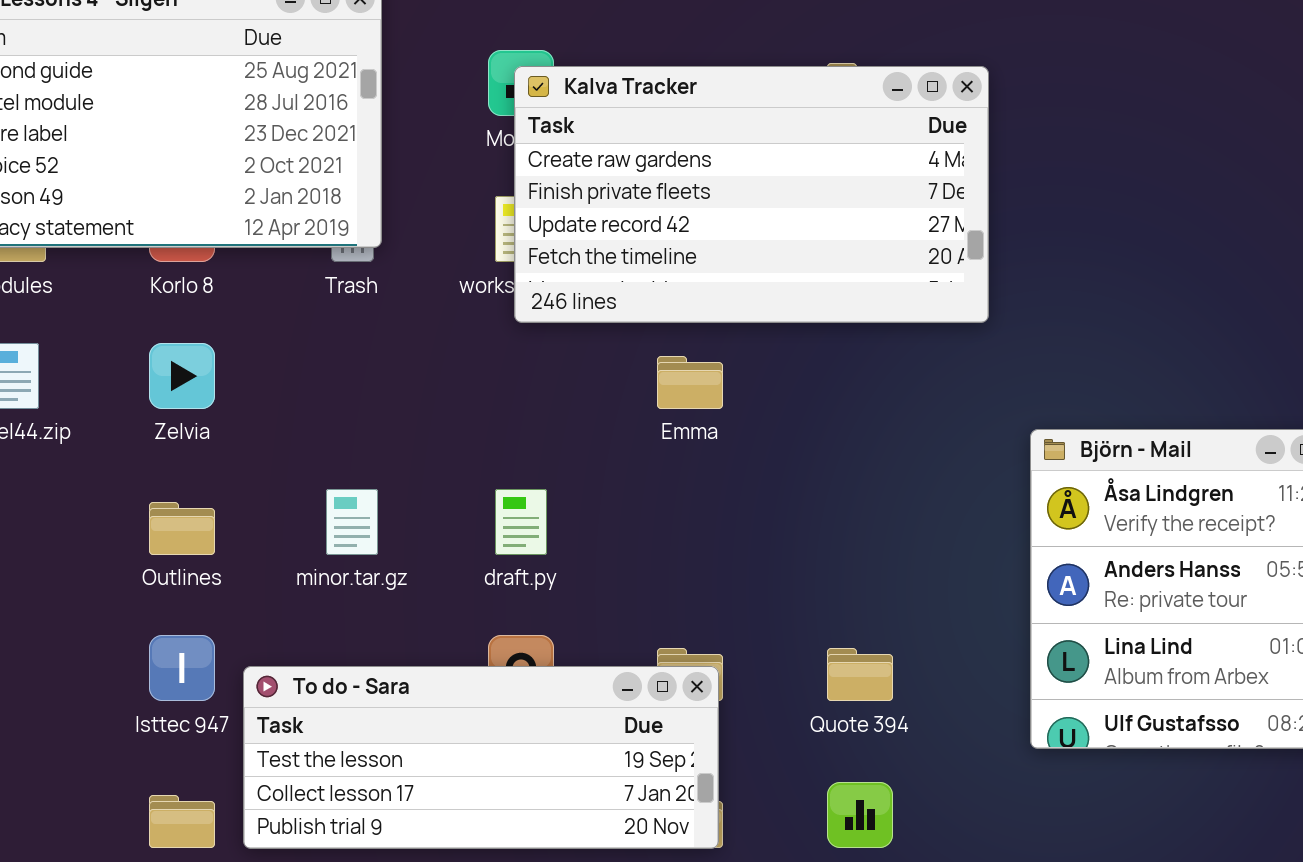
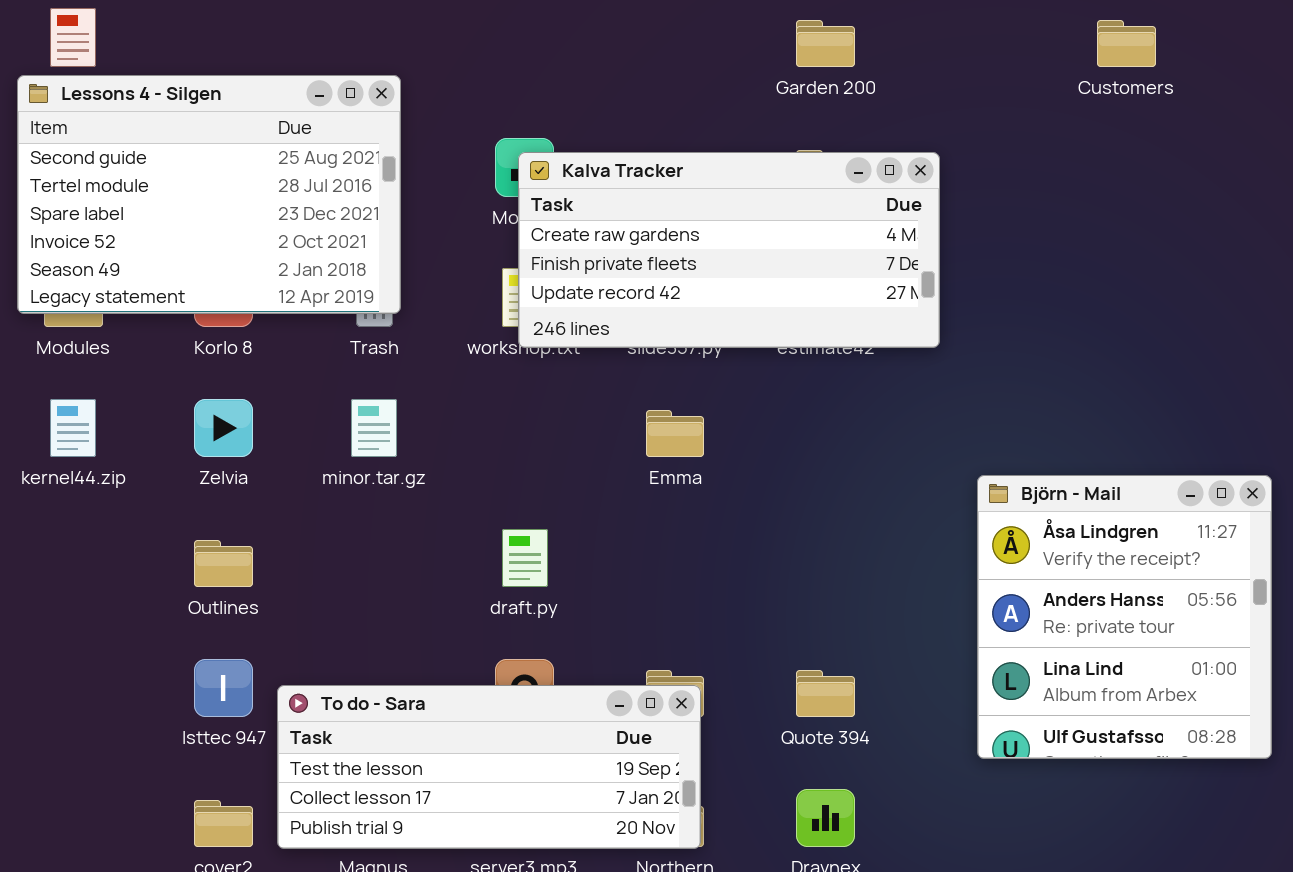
Kalva Tracker: [514,66,989,323] -> [518,152,940,348], resized
minor.tar.gz: [326,489,378,555] -> [351,399,397,457], moved

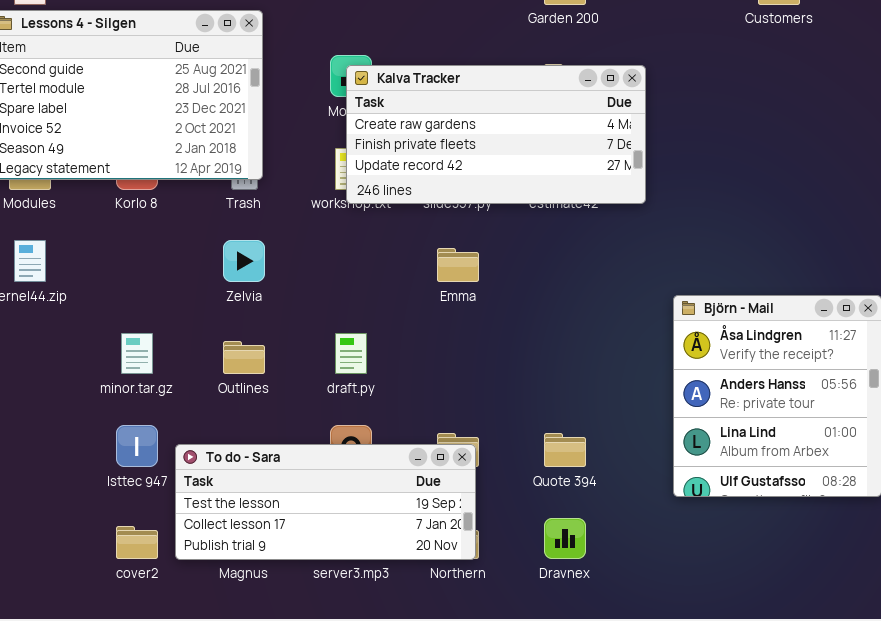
Zelvia: [194,399,253,457] -> [223,240,265,282], moved
minor.tar.gz: [351,399,397,457] -> [121,333,153,374], moved
Outlines: [194,540,253,587] -> [223,341,265,374], moved

